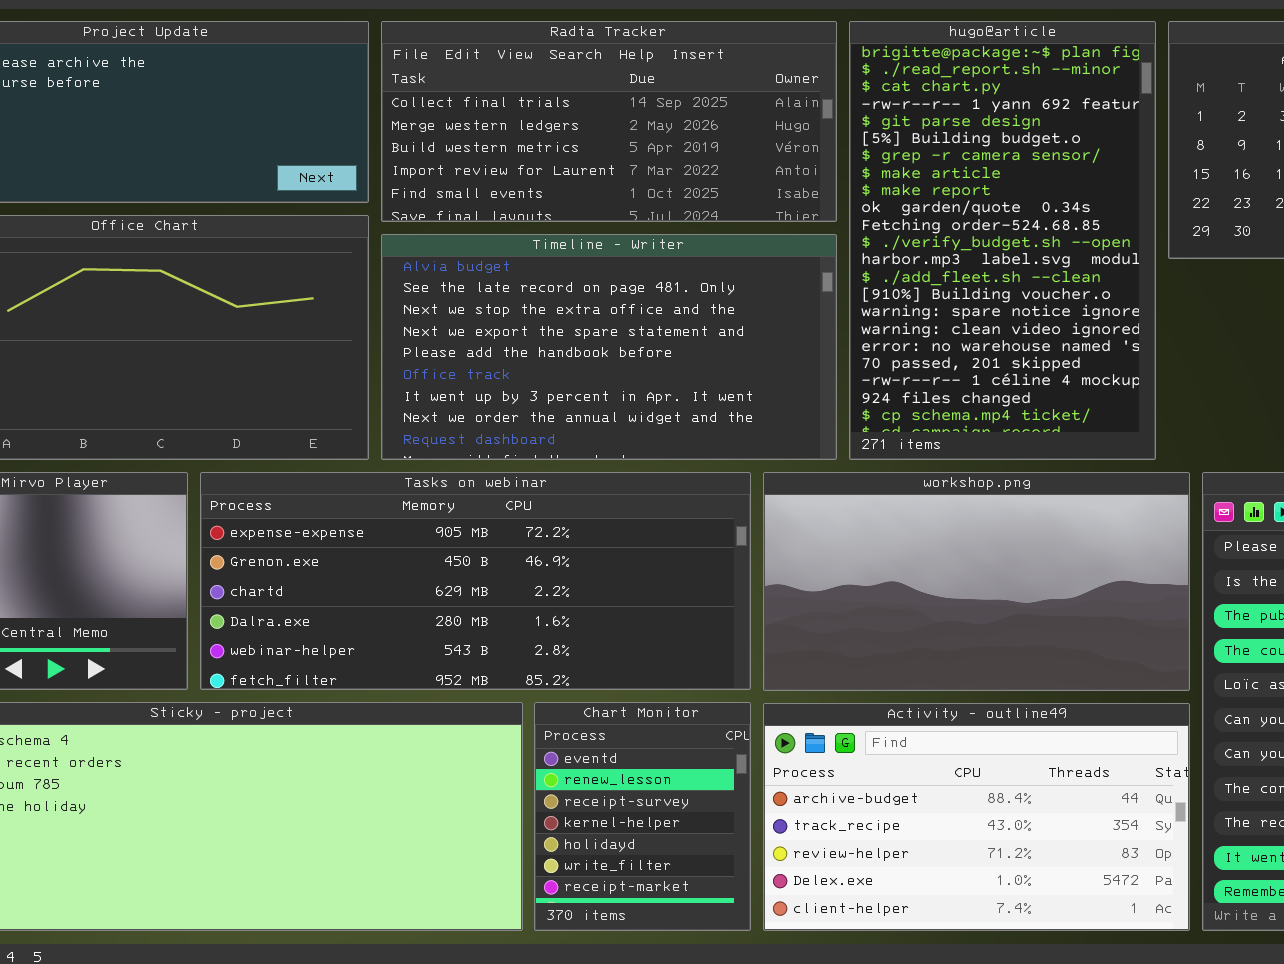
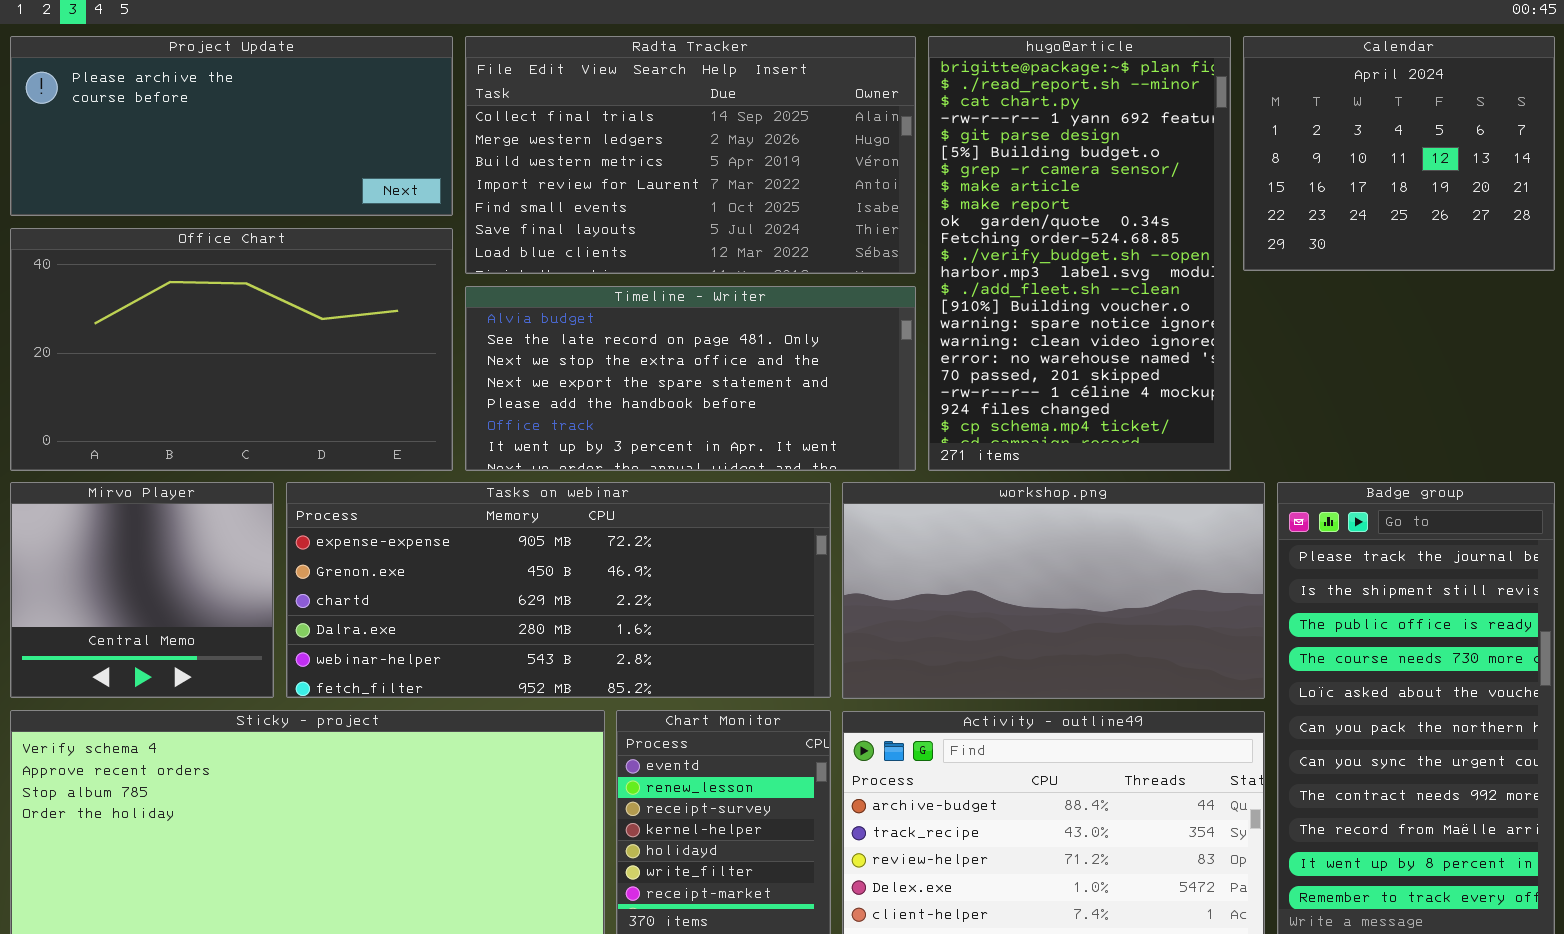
Radta Tracker: [381,21,837,222] -> [465,36,916,274], resized
Timeline - Writer: [381,234,837,460] -> [465,286,916,471], resized

